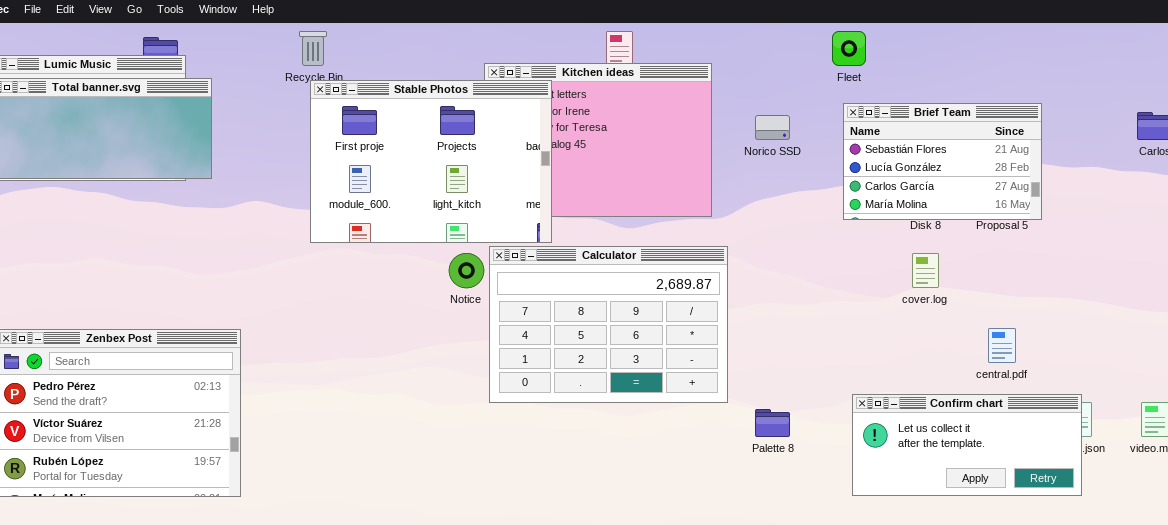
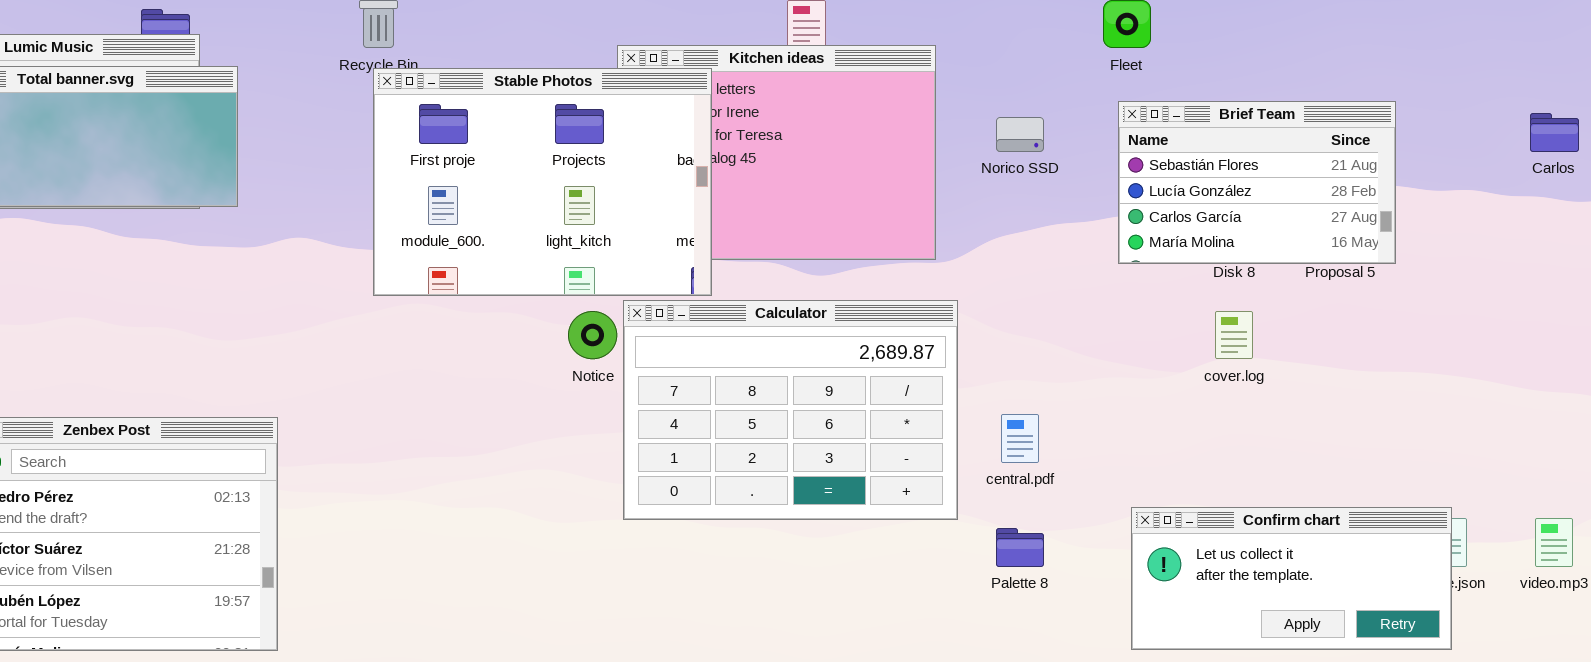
central.pdf: [988,328,1016,363] -> [1001,414,1039,463], moved

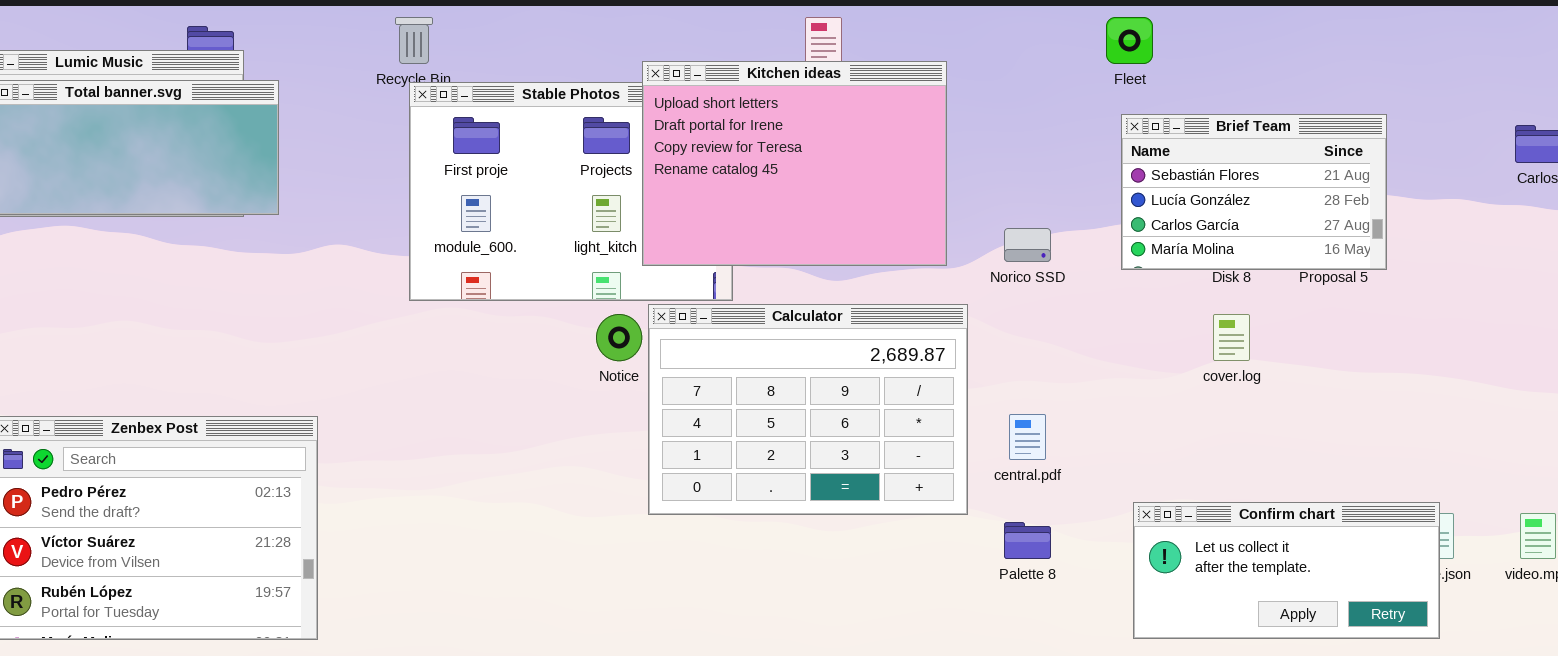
Kitchen ideas: [617,45,936,260] -> [642,61,947,266], raised
Norico SSD: [996,117,1044,152] -> [1004,228,1051,262], moved

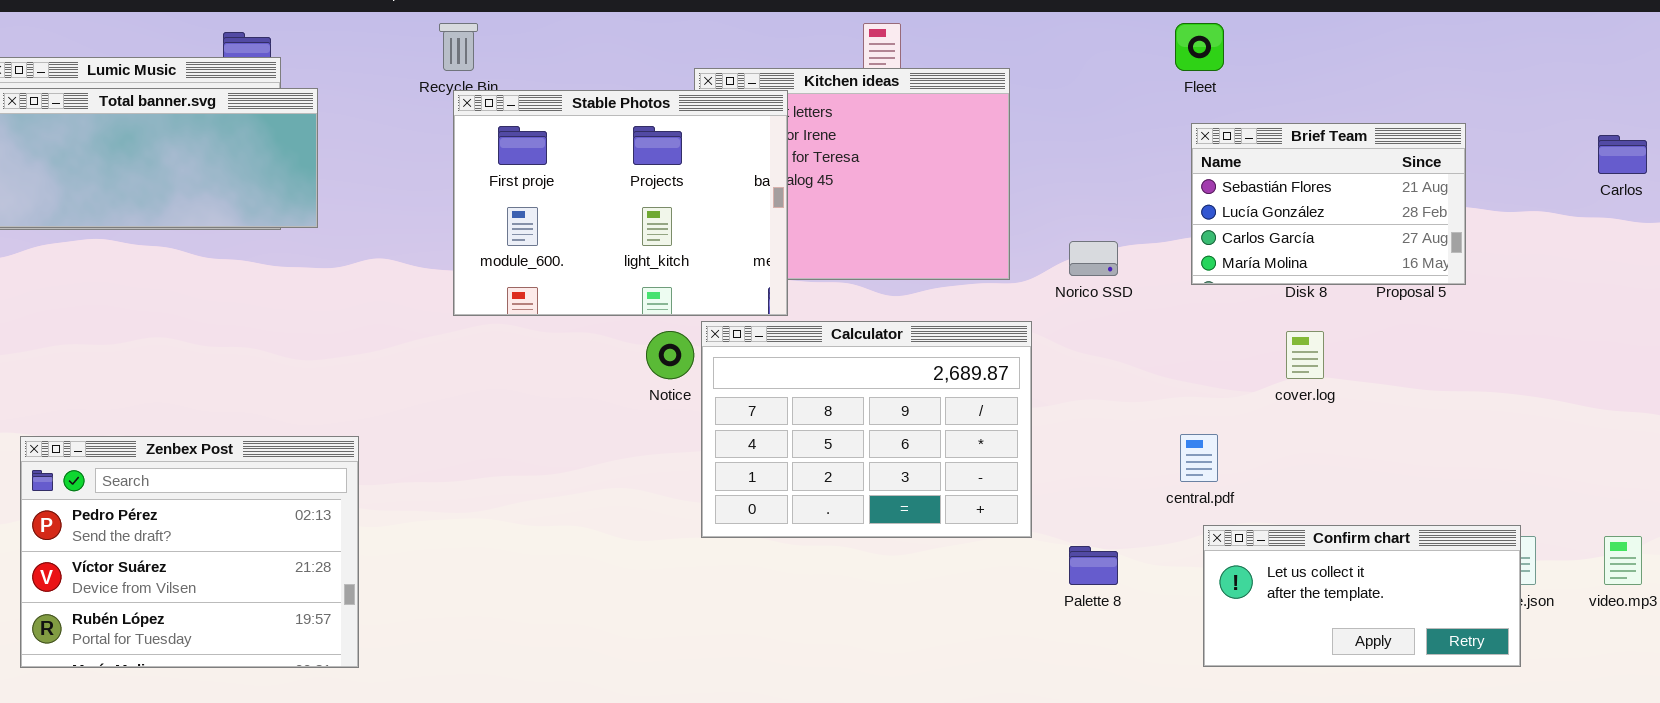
Stable Photos: [409,82,733,301] -> [453,90,788,316], raised
central.pdf: [1009,414,1046,460] -> [1180,434,1218,482], moved

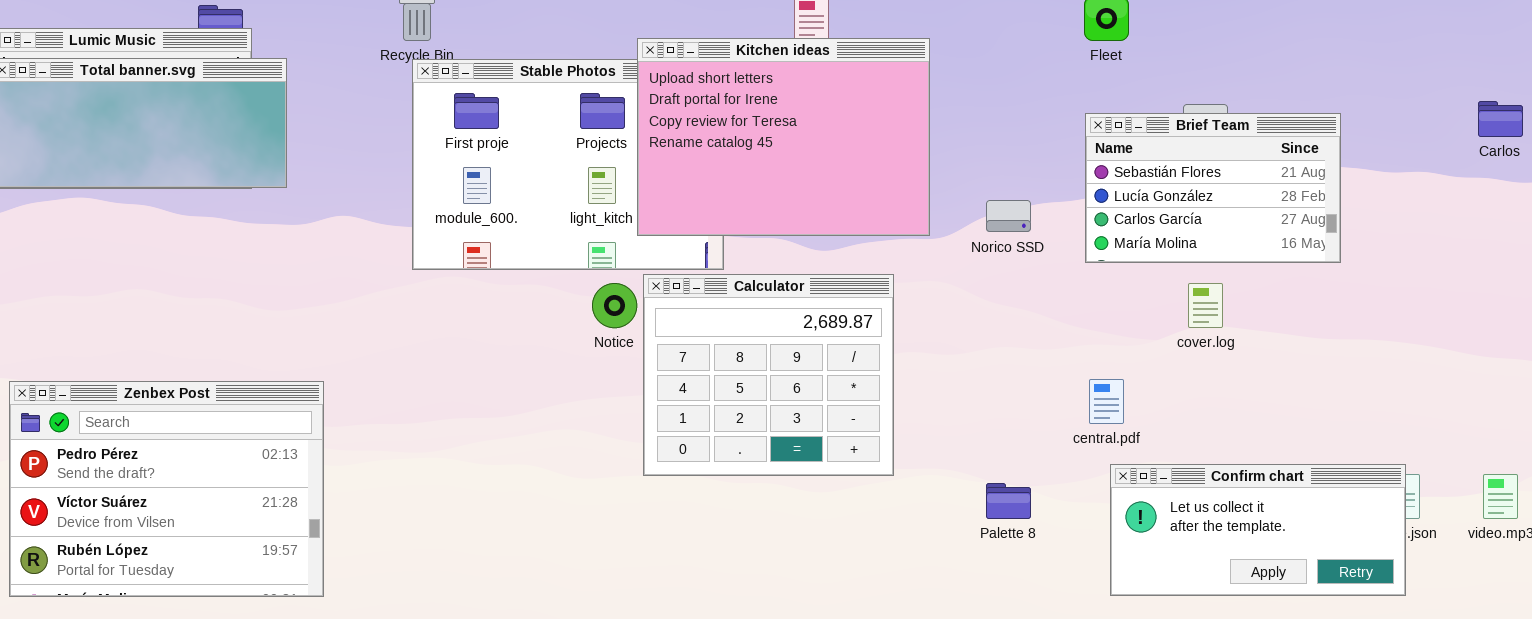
Kitchen ideas: [694,68,1010,280] -> [637,38,930,236], raised
Brief Team: [1191,123,1466,285] -> [1085,113,1341,263], moved
Calculator: [701,321,1032,538] -> [643,274,894,476], resized

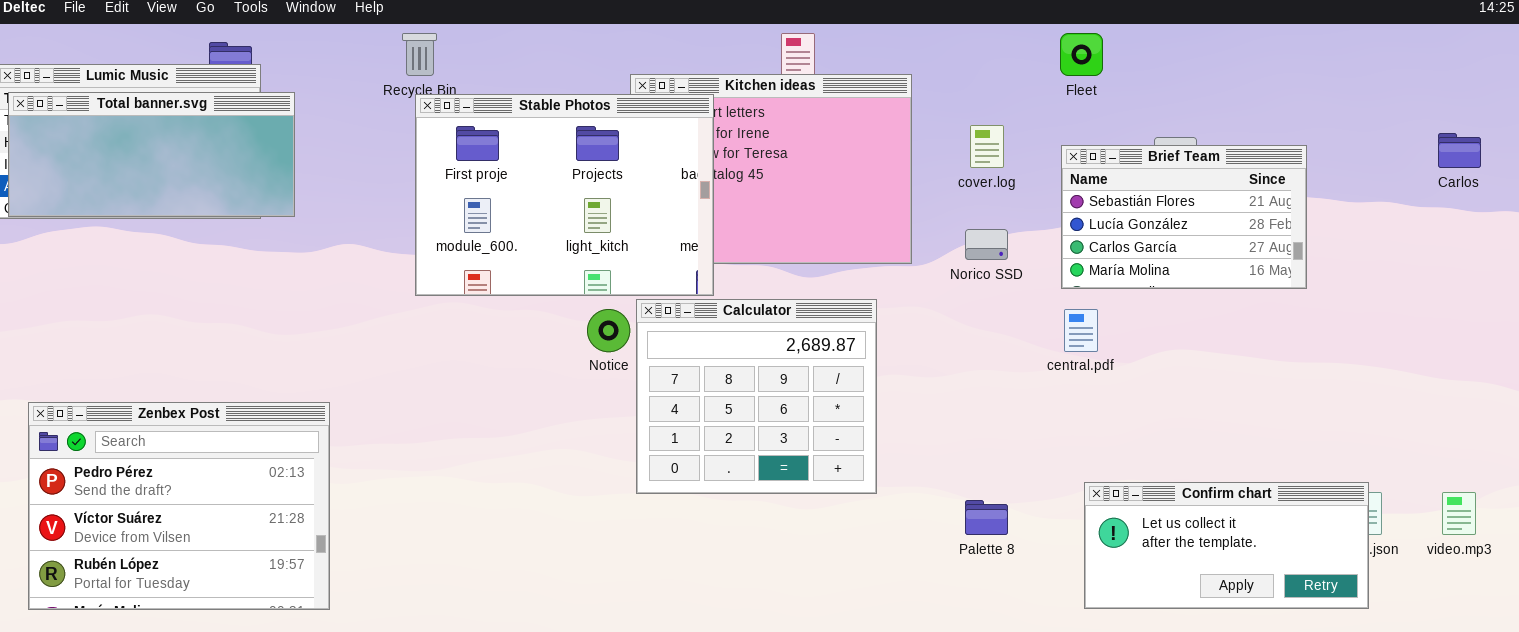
Stable Photos: [412,59,724,270] -> [415,94,714,296], raised
cover.log: [1188,283,1223,328] -> [970,125,1004,168], moved
central.pdf: [1089,379,1124,424] -> [1064,309,1098,352], moved

